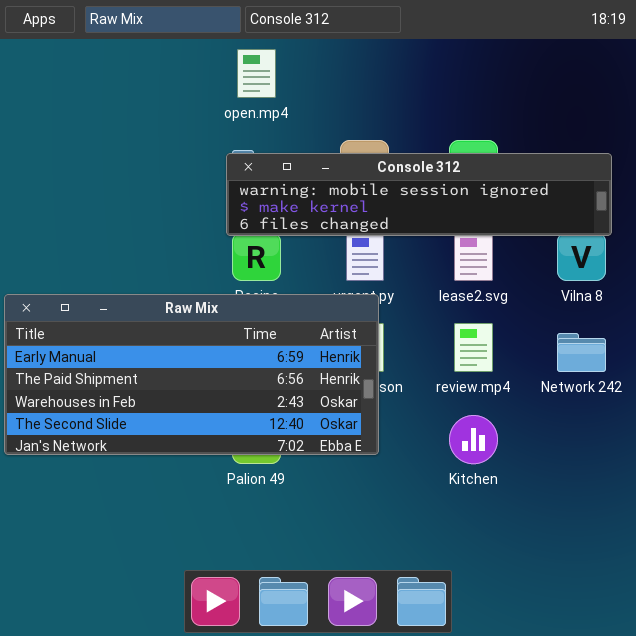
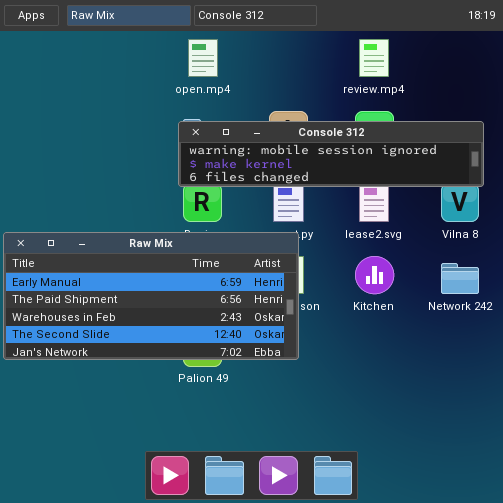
review.mp4: [454,323,493,372] -> [359,39,389,77], moved
Kitchen: [449,415,498,464] -> [355,256,394,294], moved

